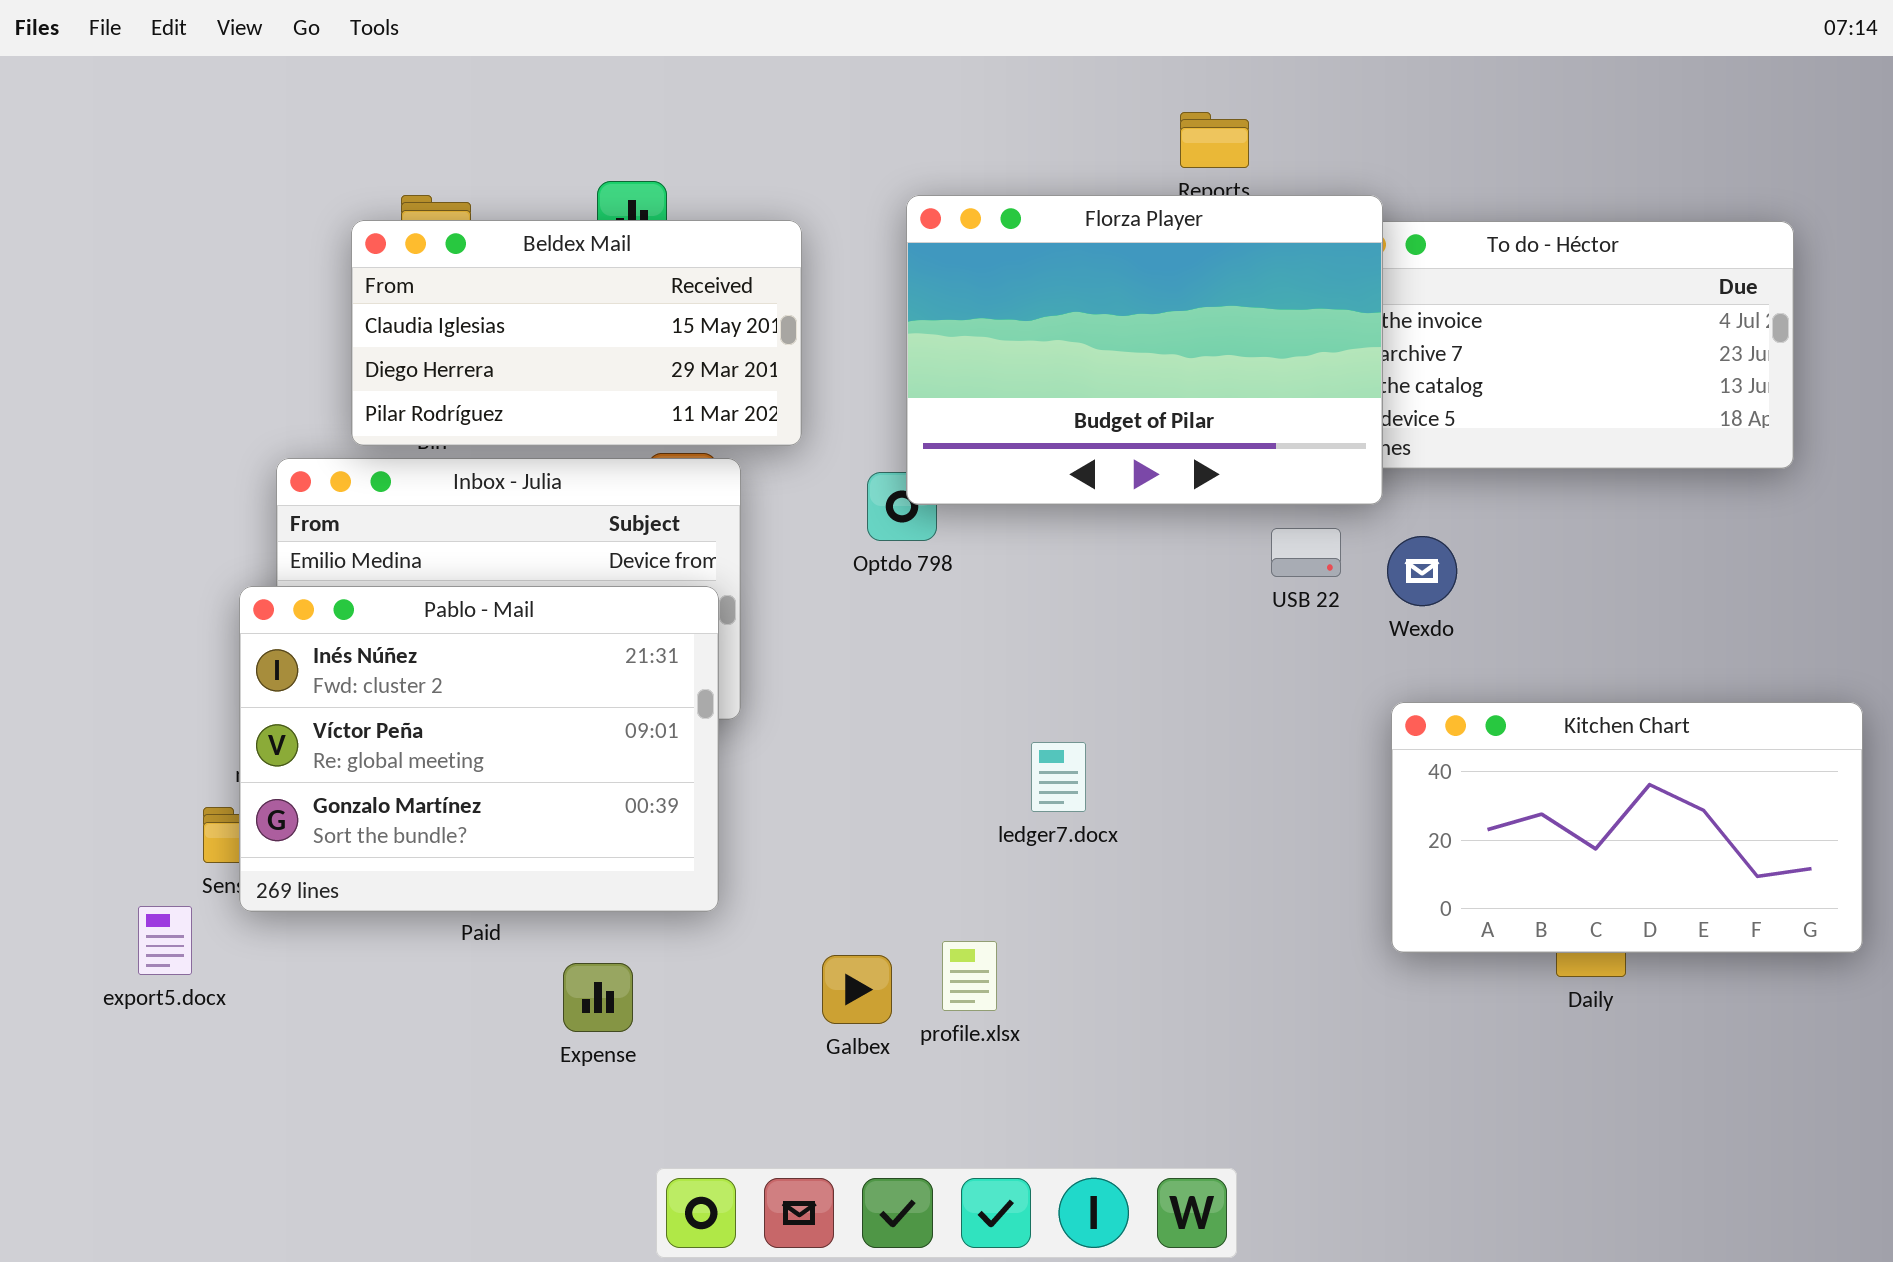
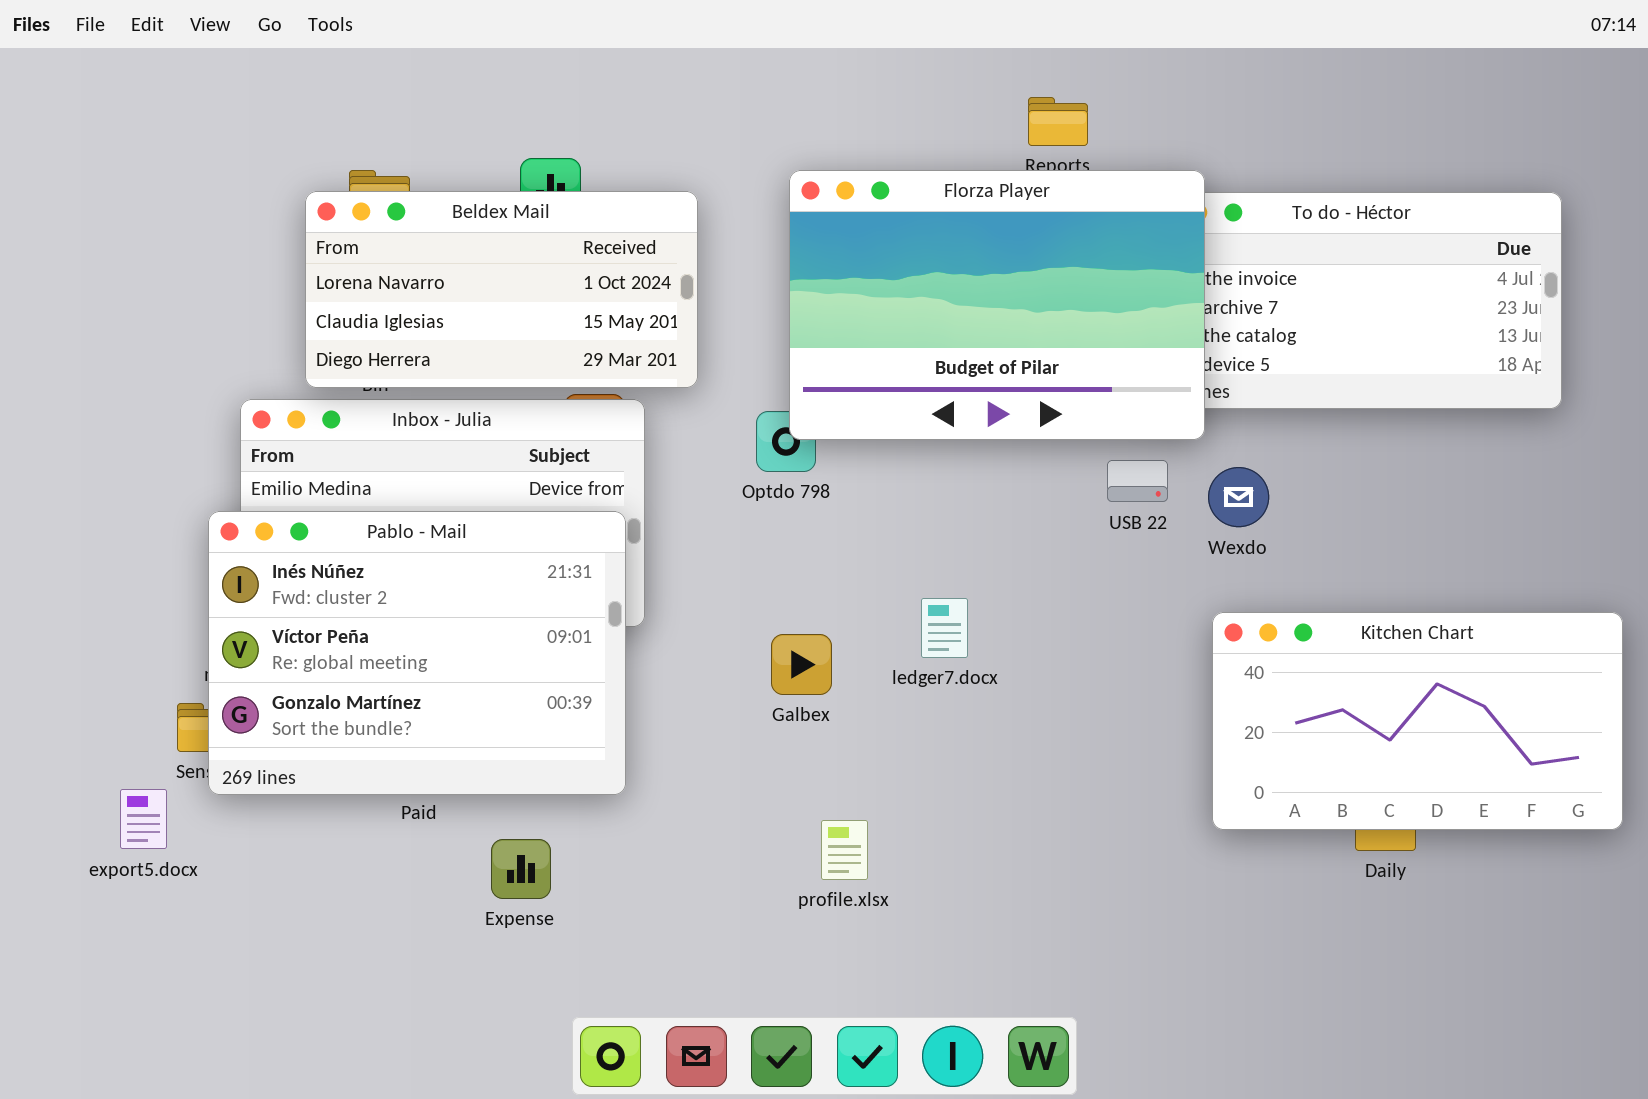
Beldex Mail: [351,220,802,446] -> [305,191,698,388], scrolled up 1 row
ledger7.docx: [1031,742,1086,812] -> [921,598,968,658], moved
Galbex: [822,955,892,1024] -> [771,634,832,695], moved

